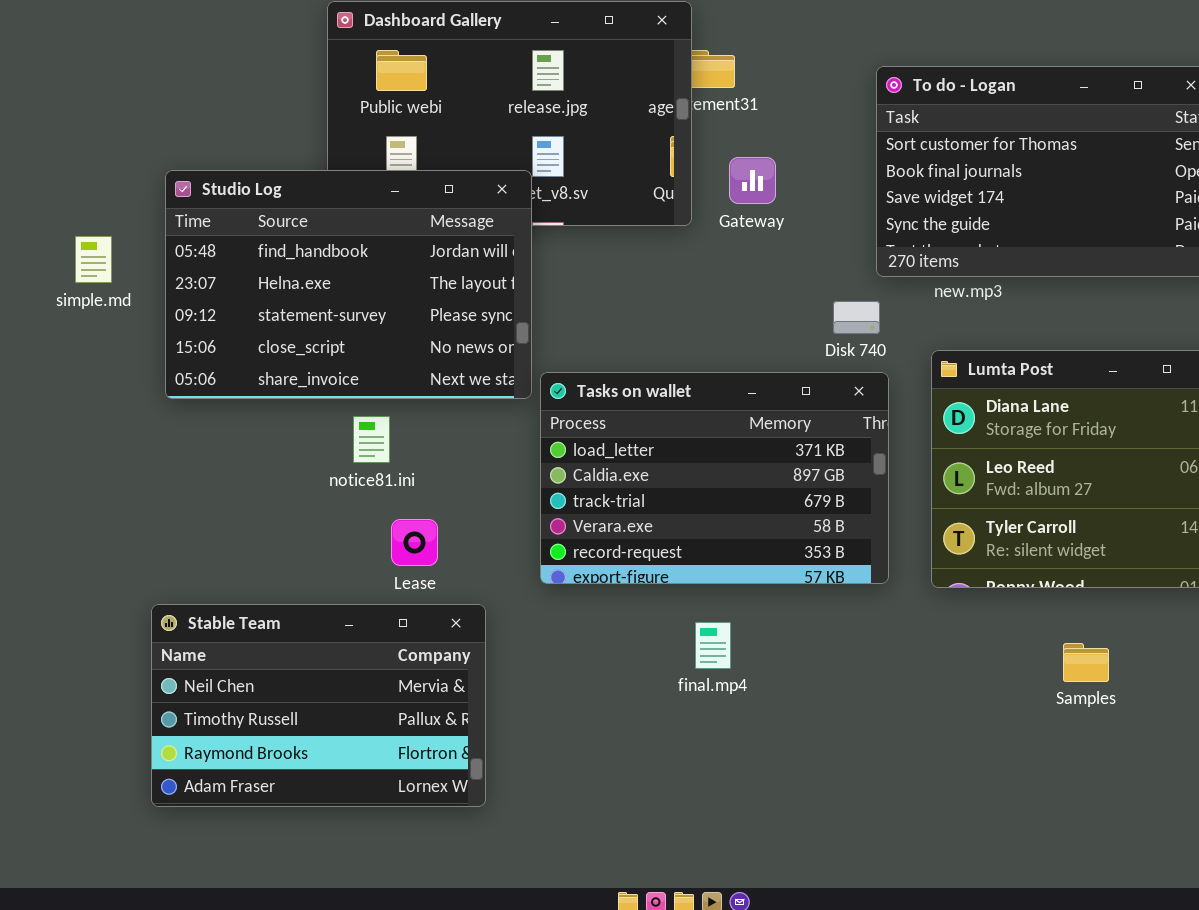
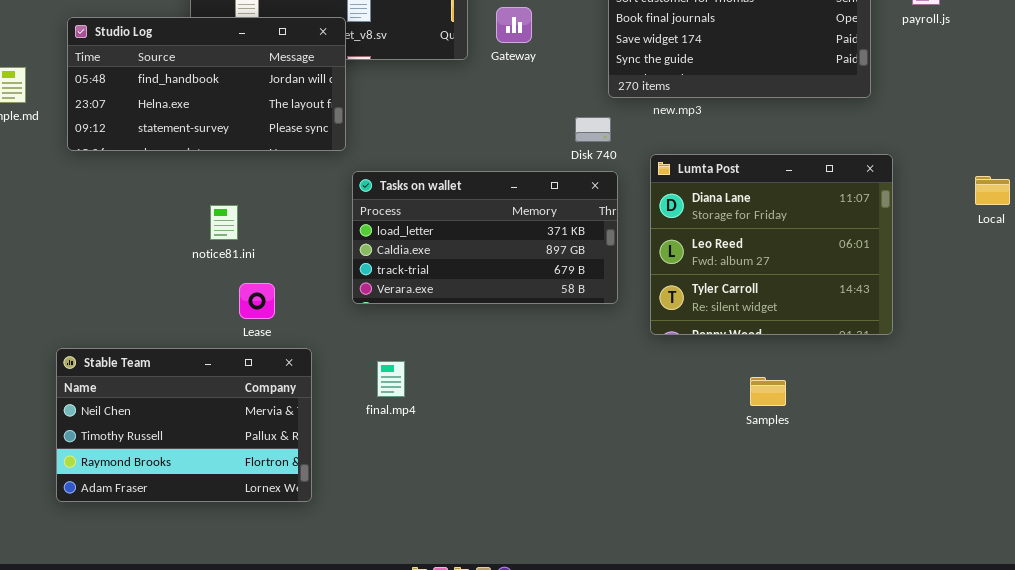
Studio Log: [165,170,532,399] -> [67,17,346,151], resized
Tasks on wallet: [540,372,889,584] -> [352,171,618,304], resized
final.mp4: [695,622,731,669] -> [377,361,405,397], moved

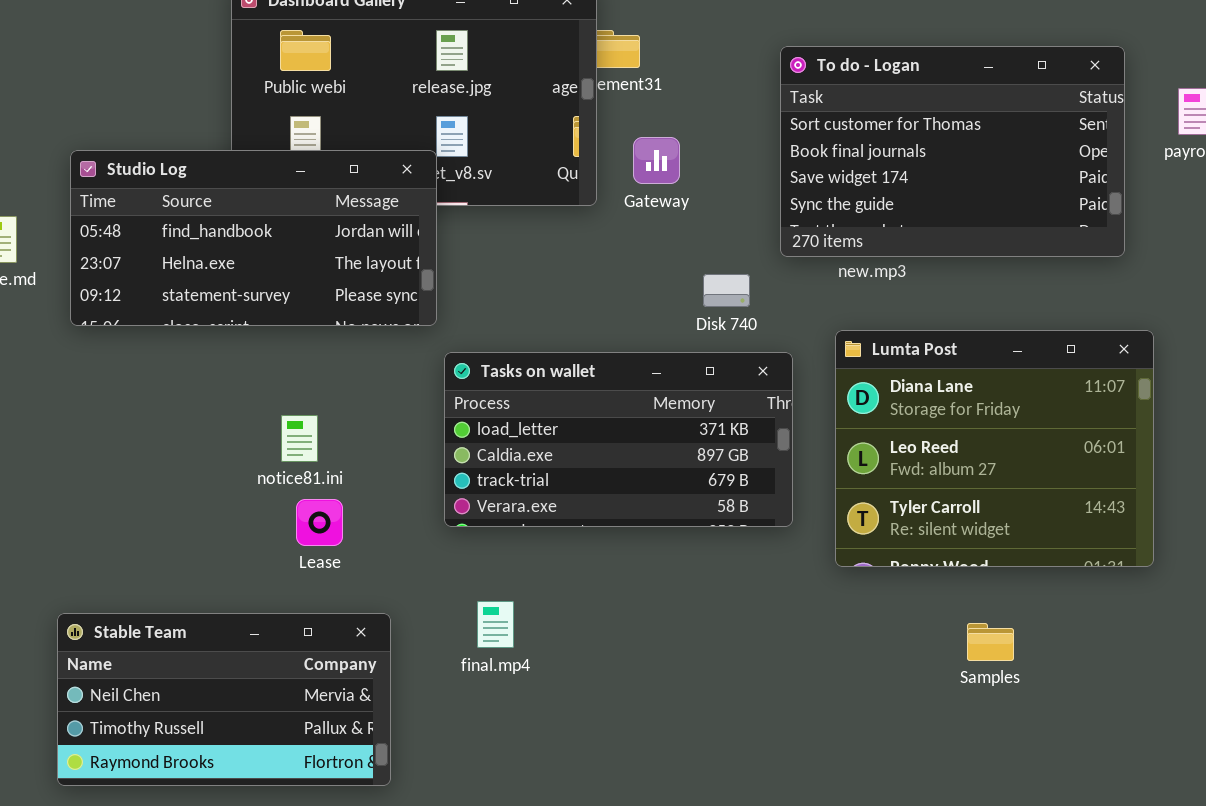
Disk 740: [575,117,611,142] -> [703,274,750,307], moved
notice81.ini: [210,205,238,240] -> [281,415,318,462], moved
Stable Team: [56,348,312,502] -> [57,613,391,786], resized

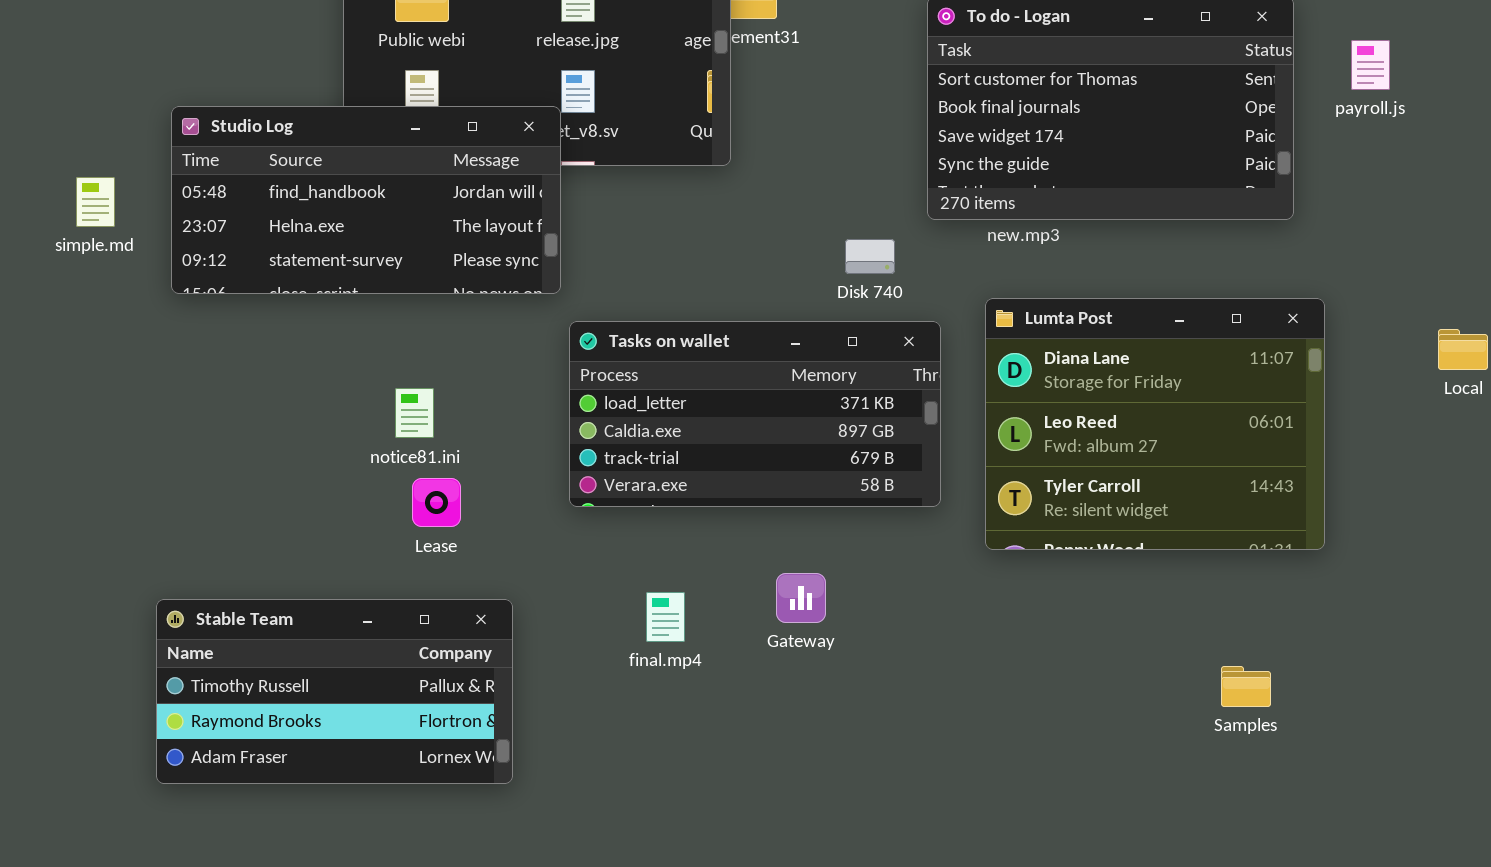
Gateway: [633,137,680,184] -> [776,573,826,623], moved
final.mp4: [477,601,514,648] -> [646,592,685,642], moved
Stable Team: [57,613,391,786] -> [156,599,513,784], scrolled down 1 row
Samples: [967,623,1014,661] -> [1221,666,1271,707], moved

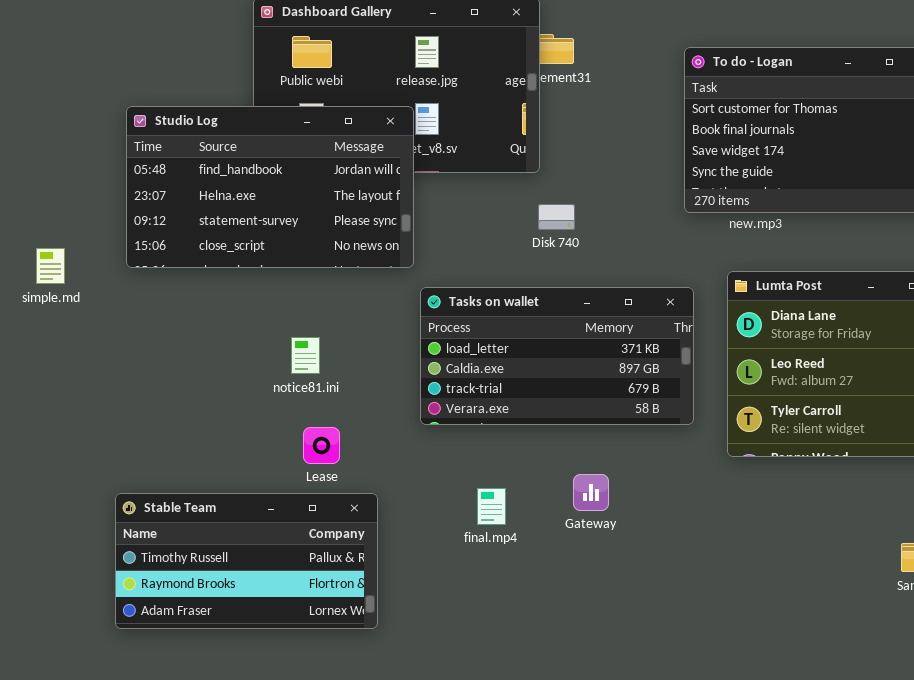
Studio Log: [171,106,561,294] -> [126,106,414,268], resized
simple.md: [76,177,115,227] -> [36,248,65,284], moved
Disk 740: [845,239,895,274] -> [538,204,575,230], moved
Lease: [412,478,461,527] -> [303,427,340,464], moved

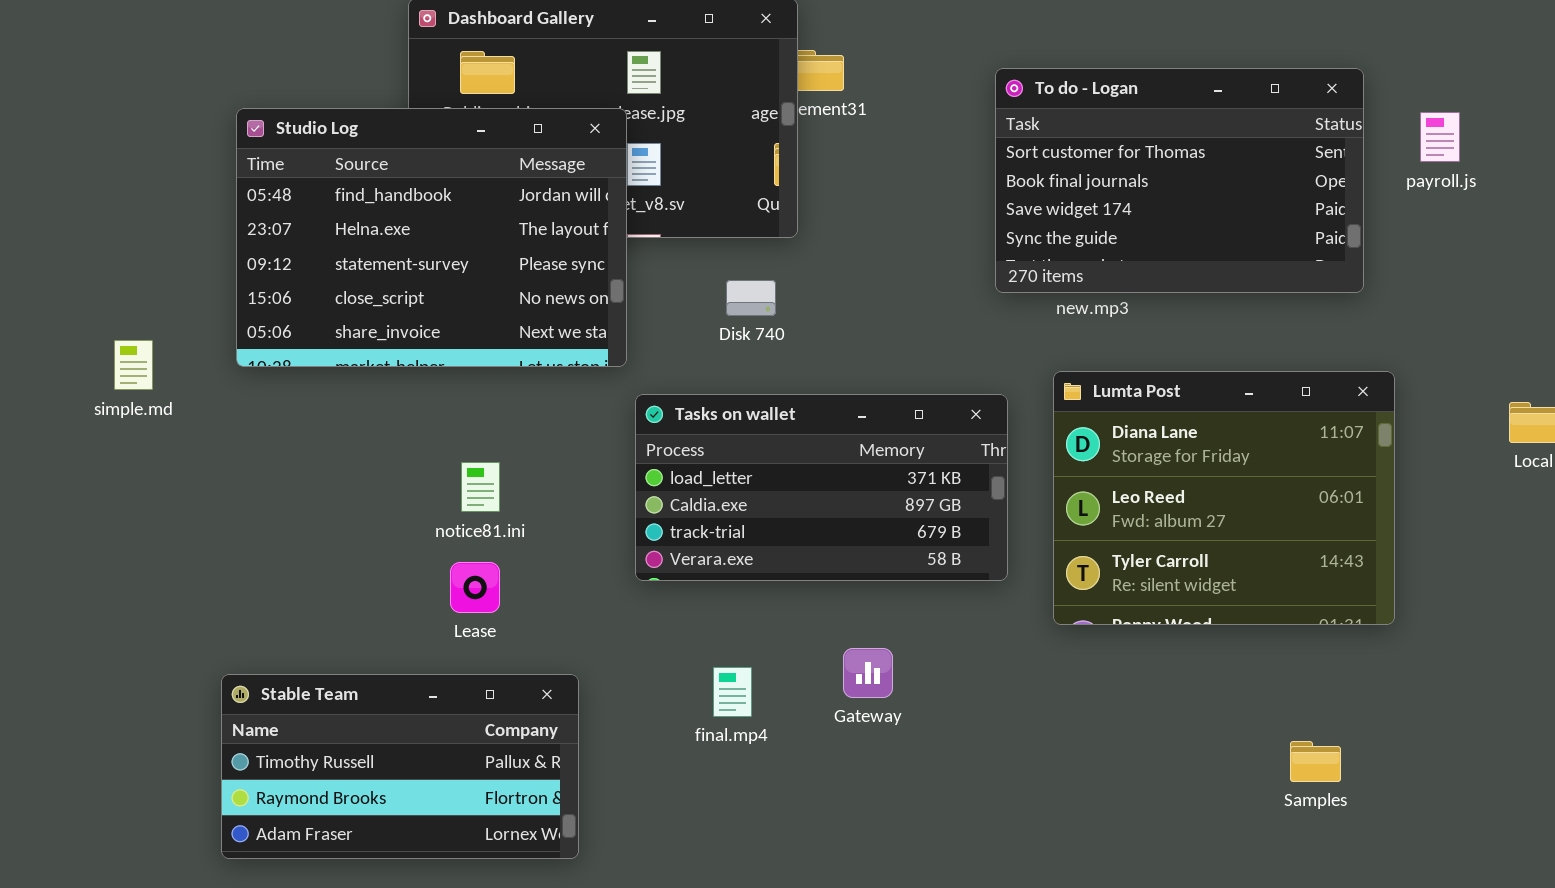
Studio Log: [126,106,414,268] -> [236,108,627,367], resized
Disk 740: [538,204,575,230] -> [726,280,776,316], moved
Lease: [303,427,340,464] -> [450,562,500,613], moved

